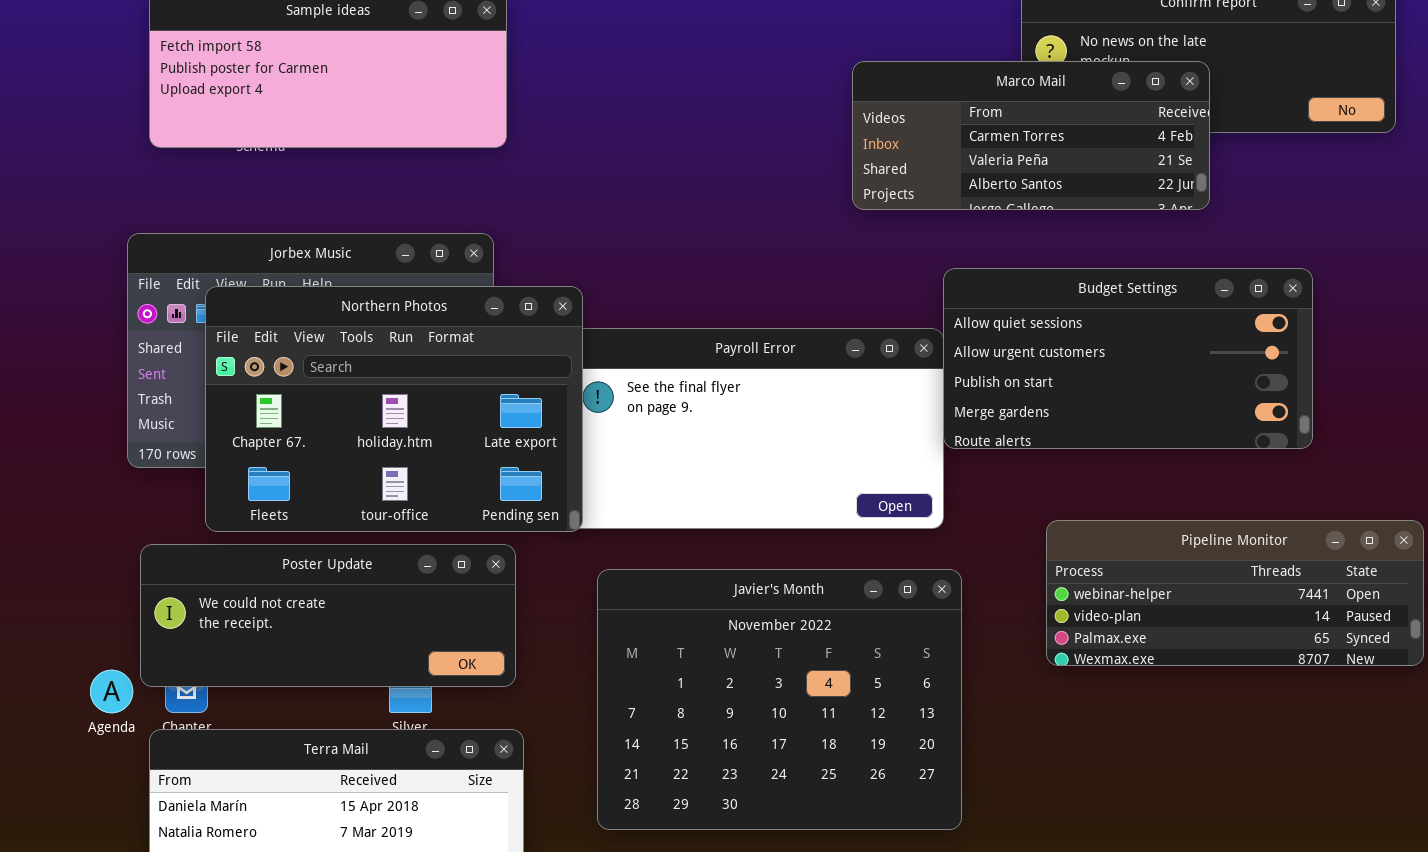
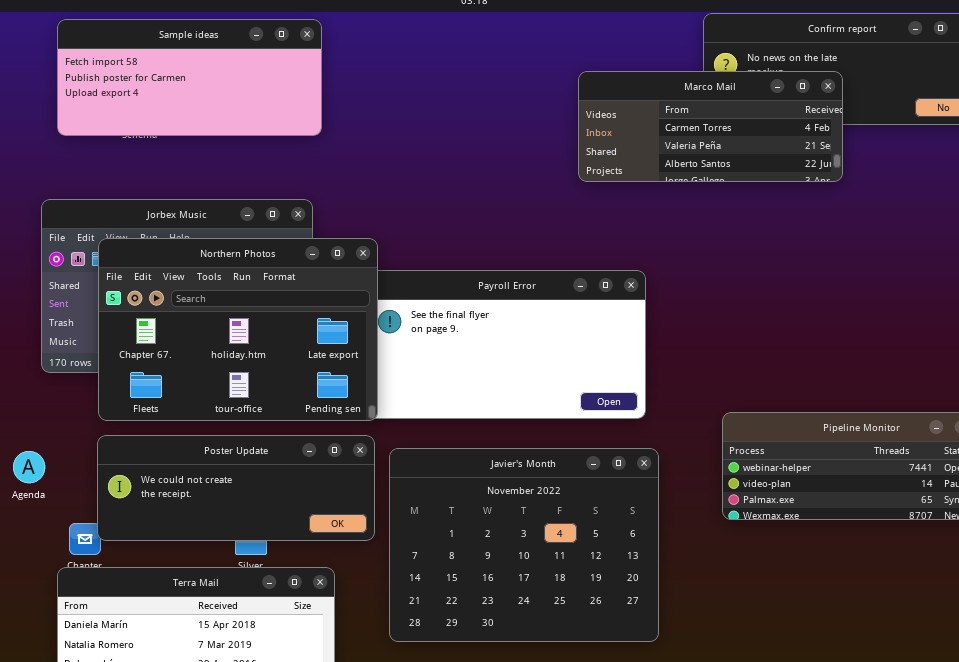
Budget Settings: [943,268,1313,449] -> none, closed
Poster Update: [140,544,516,687] -> [97,435,375,541], moved
Agenda: [90,670,133,713] -> [13,451,45,483], moved

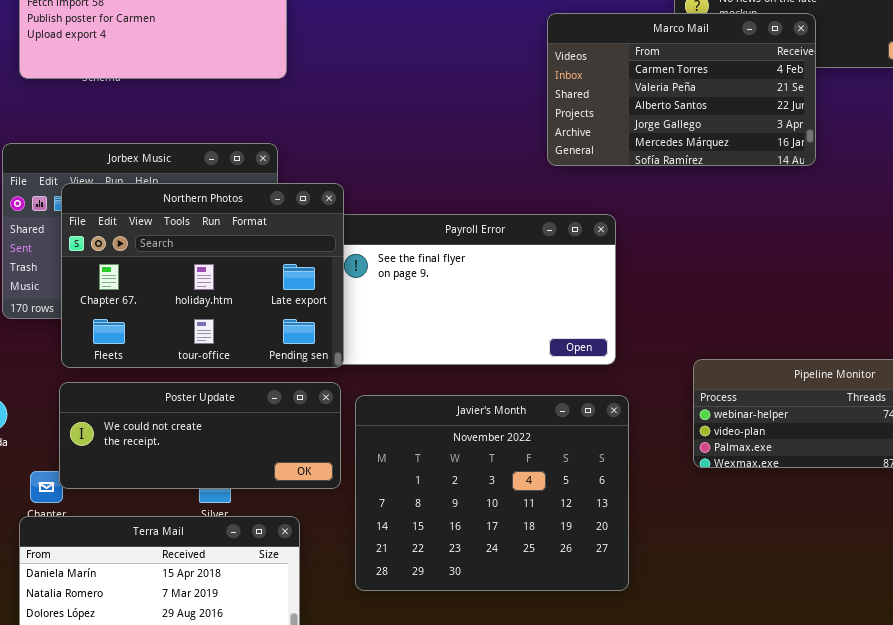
Marco Mail: [578,71,843,182] -> [547,13,816,166], resized

